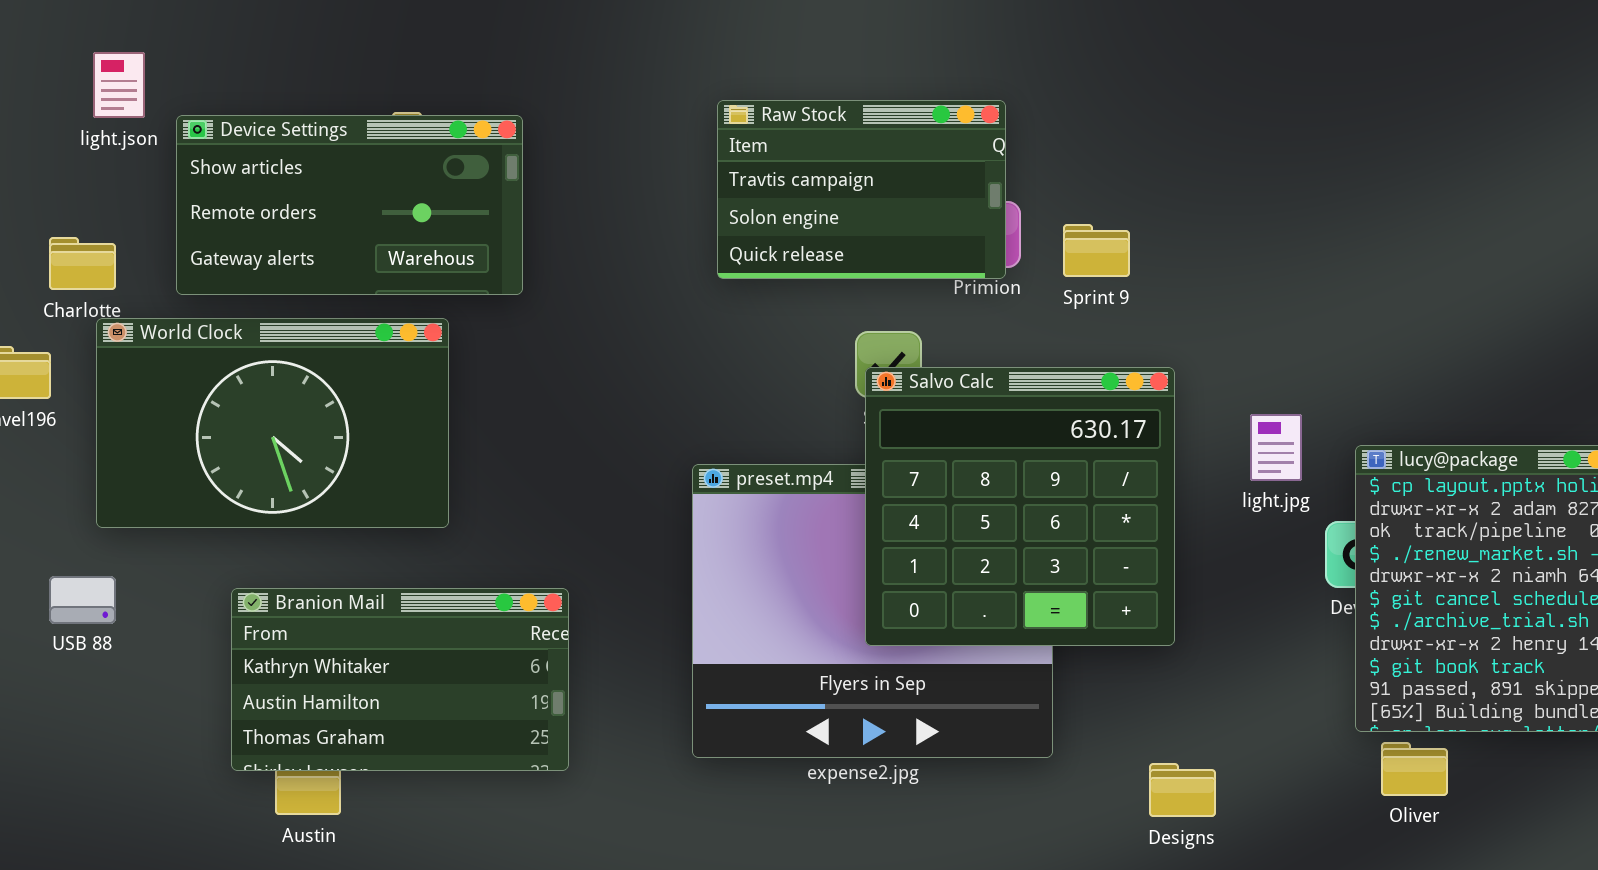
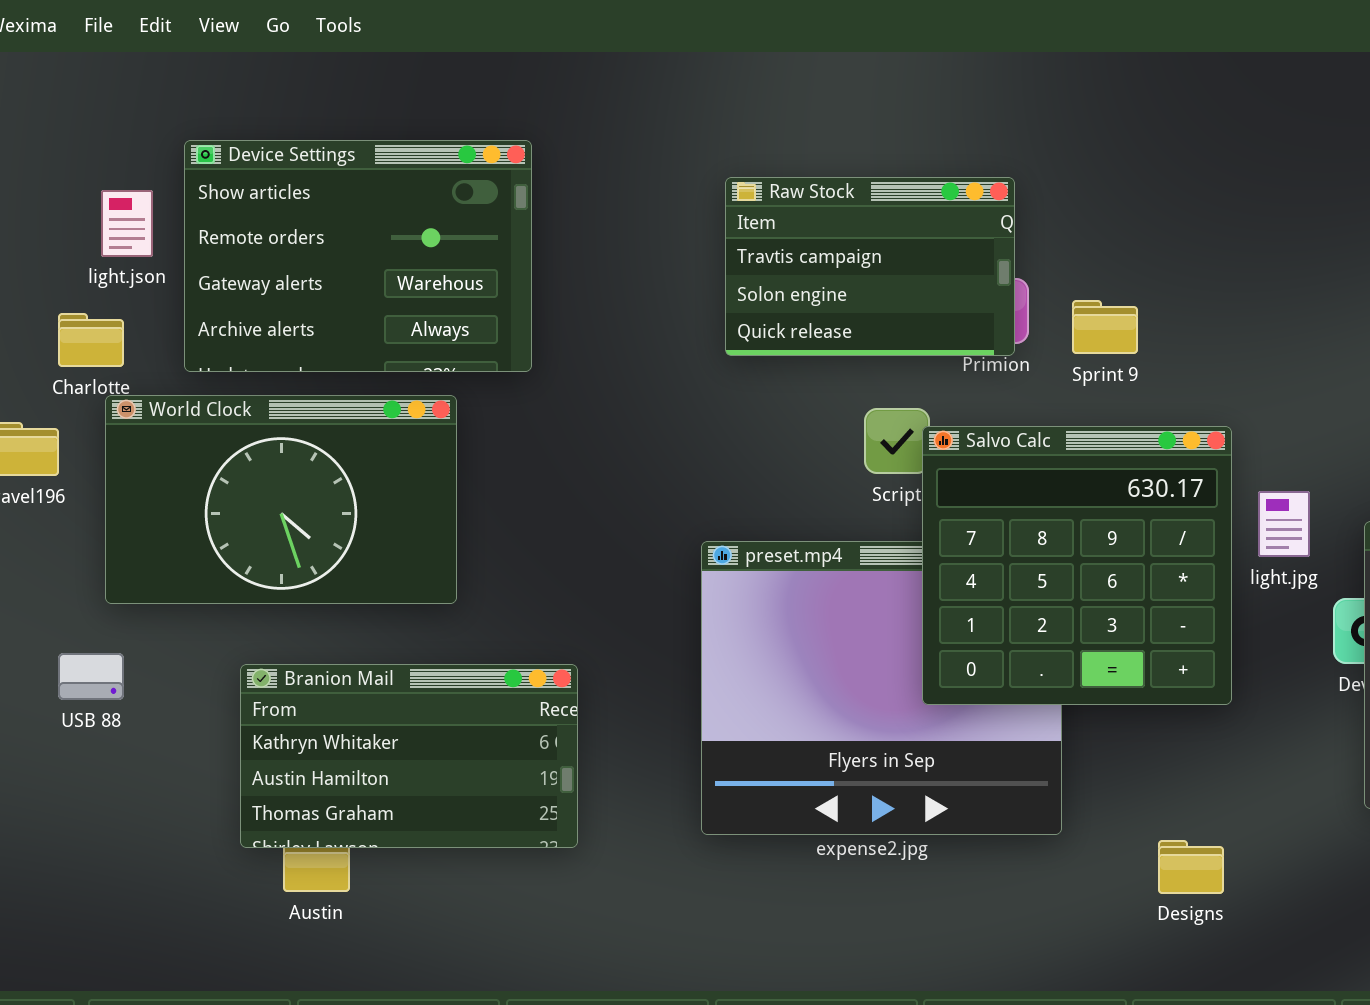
light.json: [93,52,145,118] -> [101,190,153,257], moved
Device Settings: [176,115,523,295] -> [184,140,532,372], resized
Salvo Calc: [865,367,1175,646] -> [922,426,1232,705], moved

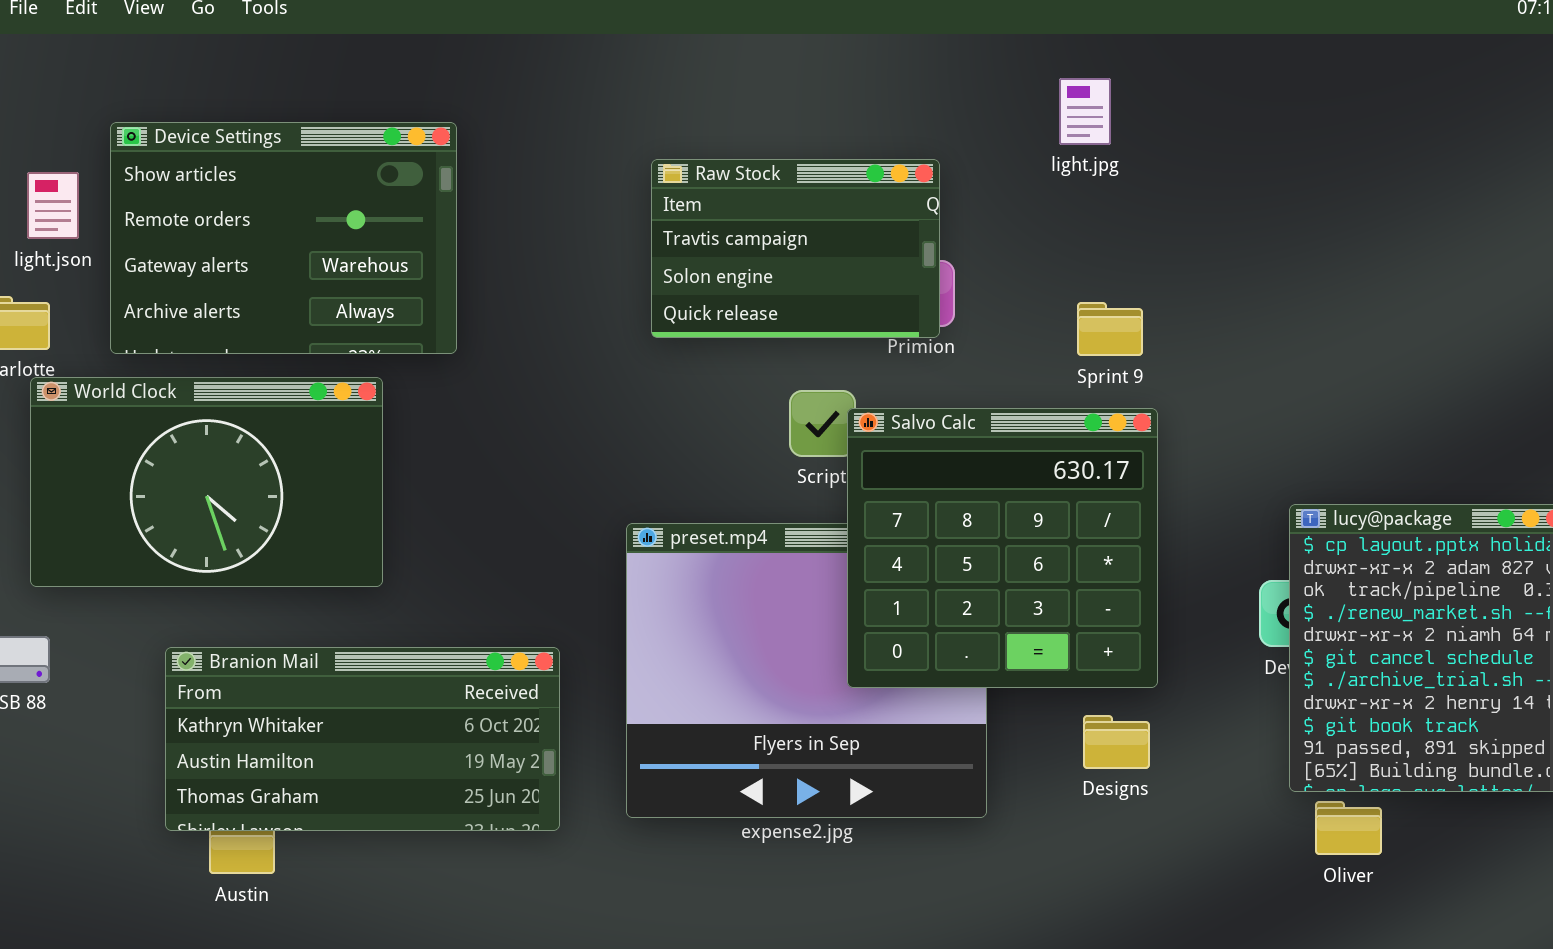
Sprint 9: [1072,300,1138,354] -> [1077,302,1143,356], moved
light.jpg: [1258,491,1310,557] -> [1059,78,1111,145], moved
Branion Mail: [240,664,578,848] -> [165,647,560,831], resized
Designs: [1158,840,1224,894] -> [1083,715,1150,769], moved

